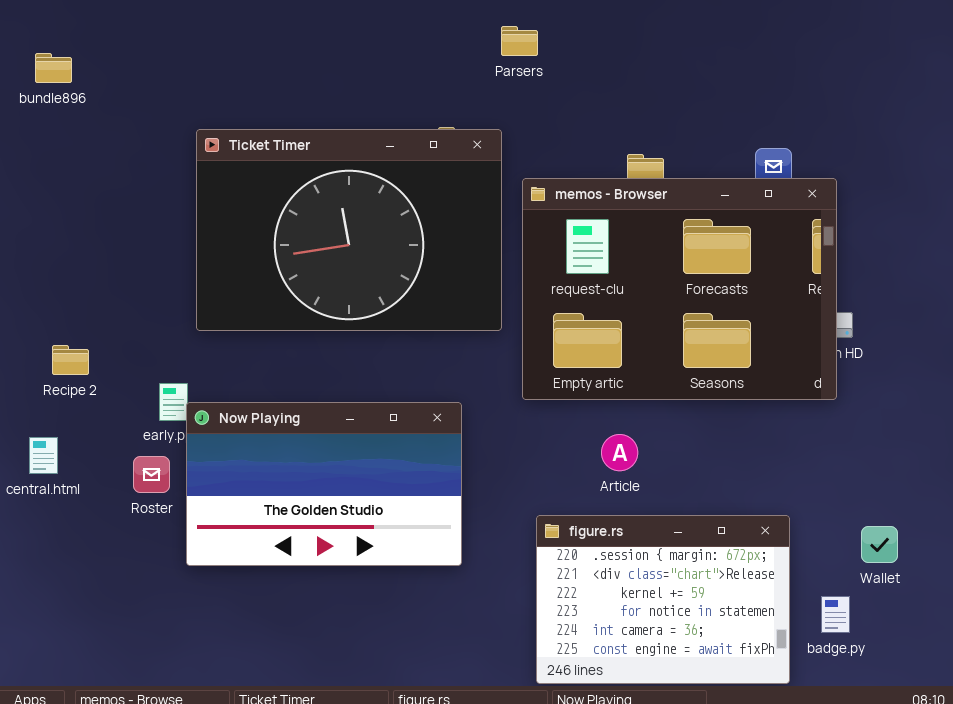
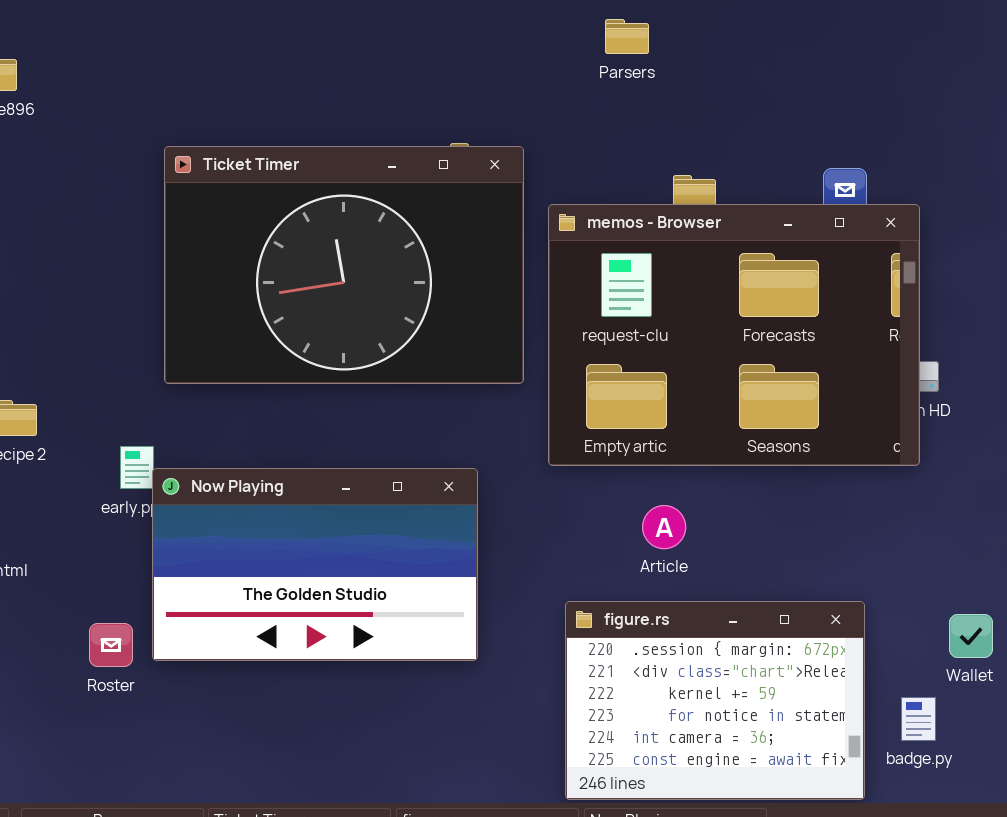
Parsers: [501,26,538,56] -> [605,19,649,54], moved
Roster: [133,456,170,493] -> [89,623,133,667], moved

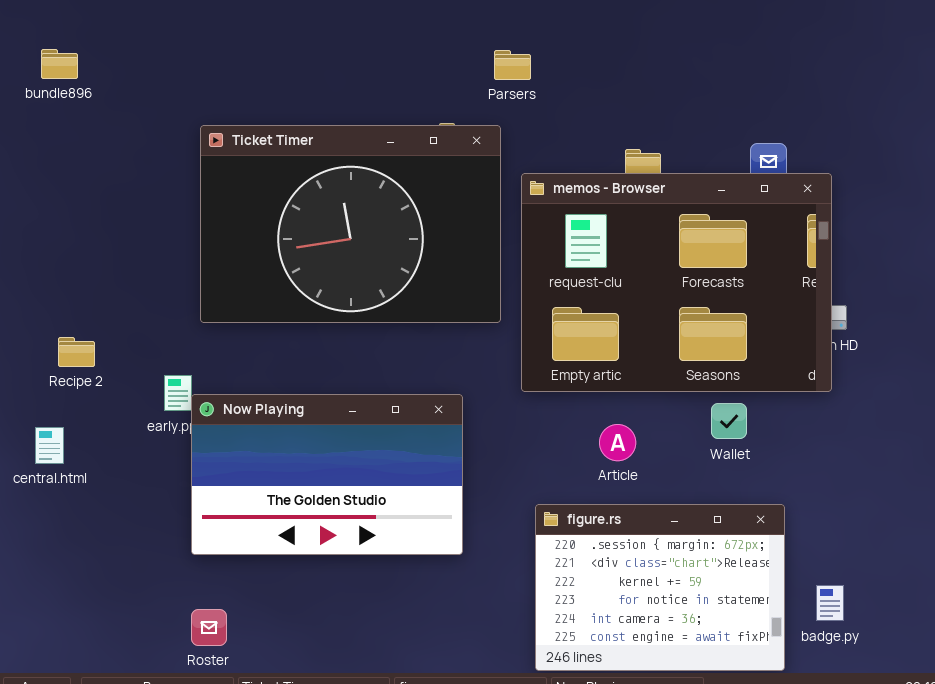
Parsers: [605,19,649,54] -> [494,50,531,80], moved
Wallet: [949,614,993,658] -> [711,403,747,439], moved
Roster: [89,623,133,667] -> [191,609,227,646], moved

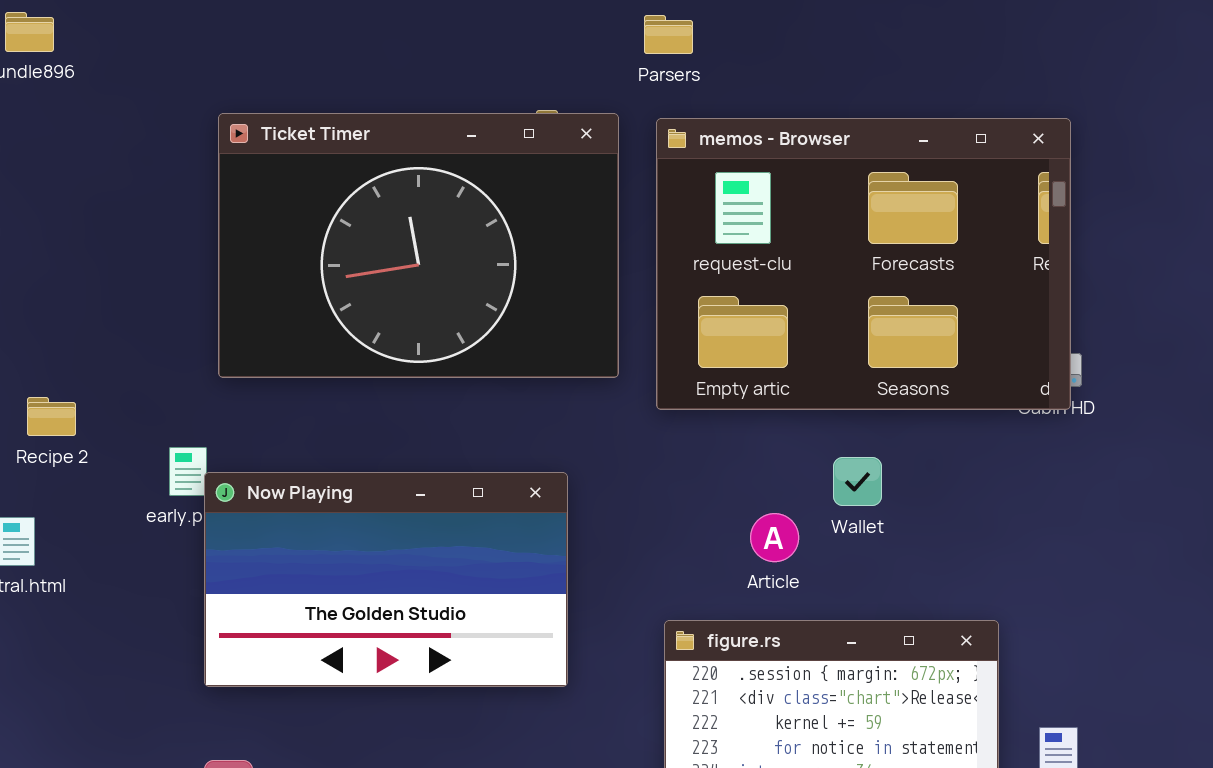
Parsers: [494,50,531,80] -> [644,15,693,54], moved
memos - Browser: [521,173,832,392] -> [656,118,1071,410], moved
Wallet: [711,403,747,439] -> [833,457,882,506], moved

